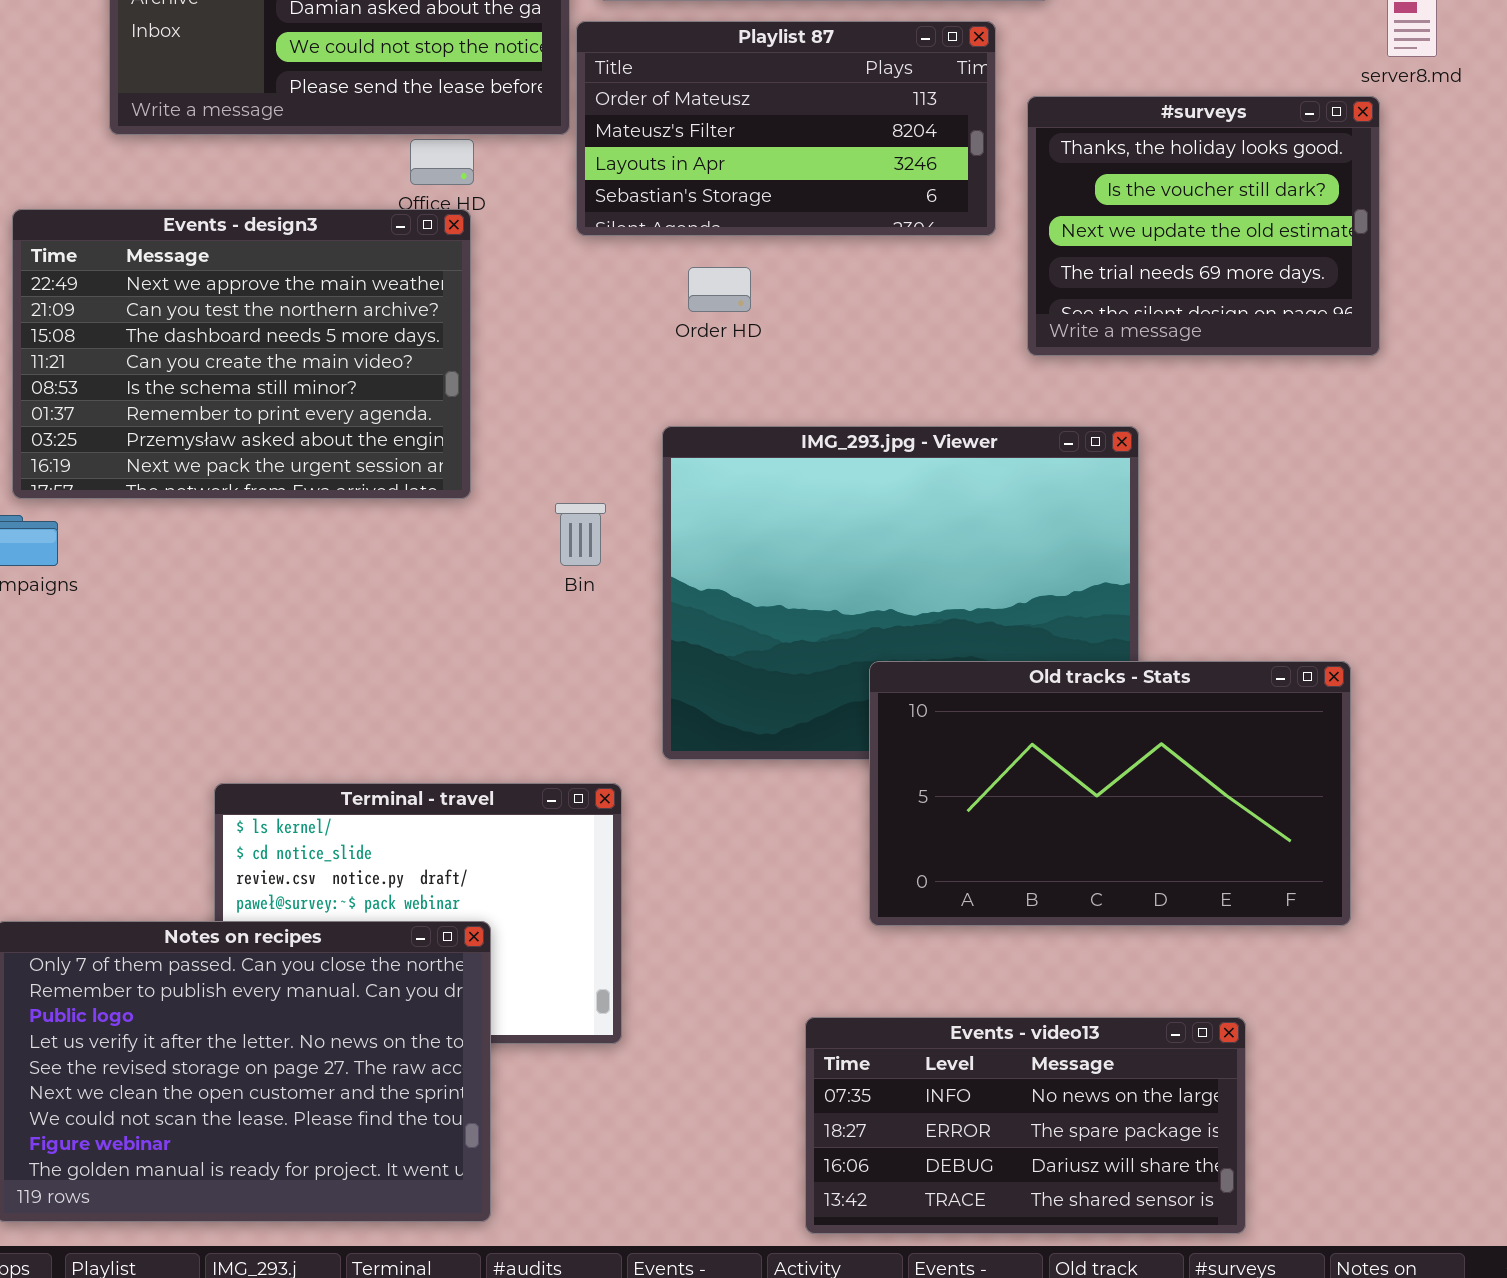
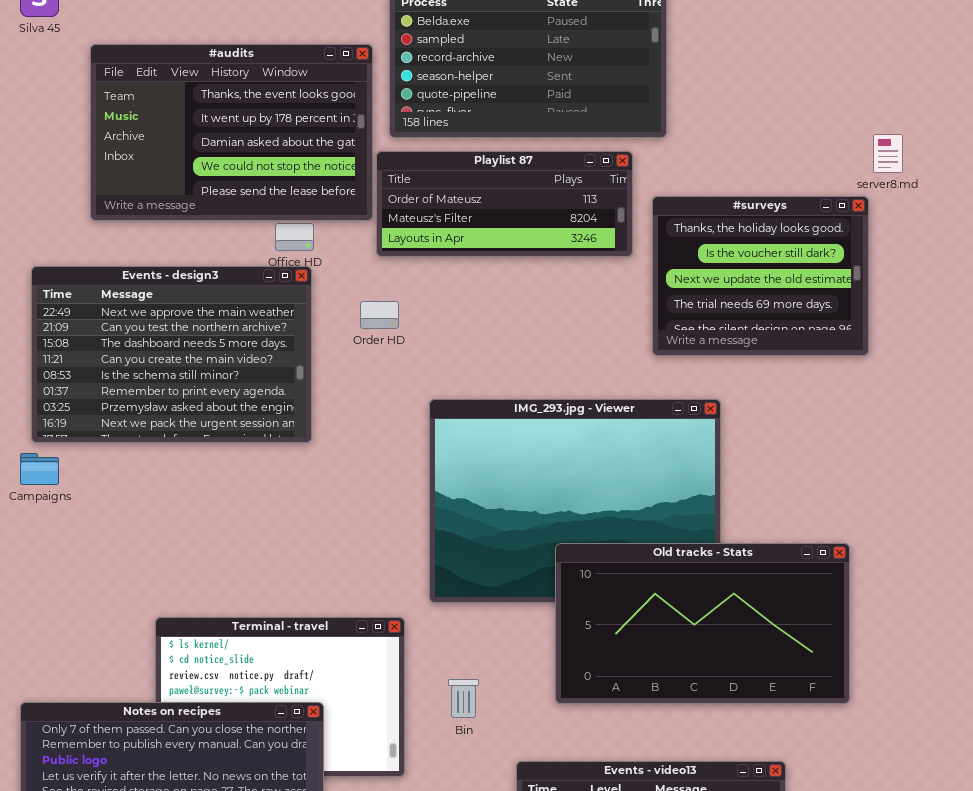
Playlist 87: [576,21,996,236] -> [376,151,633,257], resized
Order HD: [688,267,751,312] -> [360,301,399,329], moved
Bin: [555,503,606,566] -> [448,679,479,718], moved

